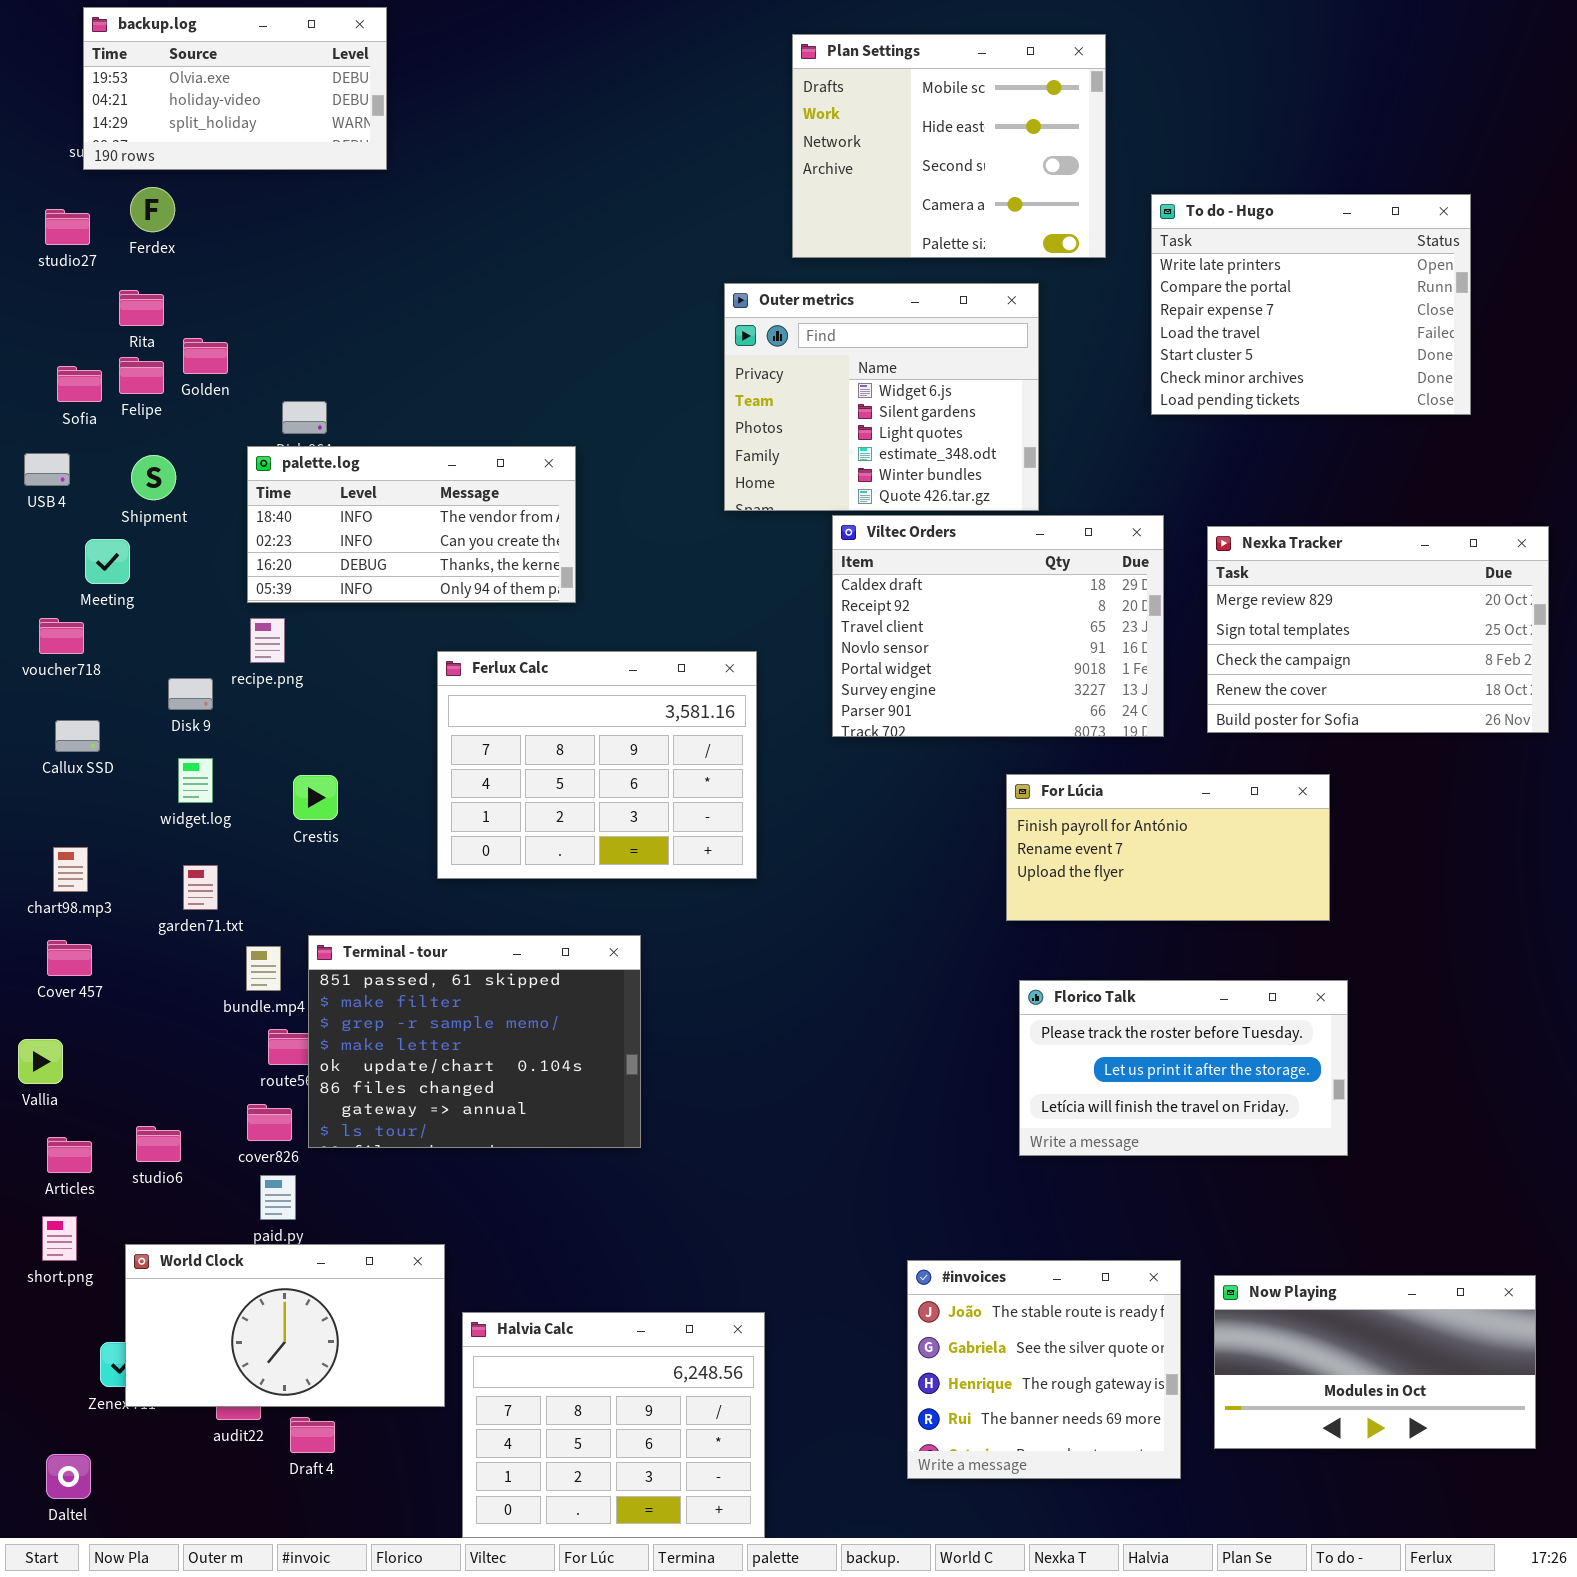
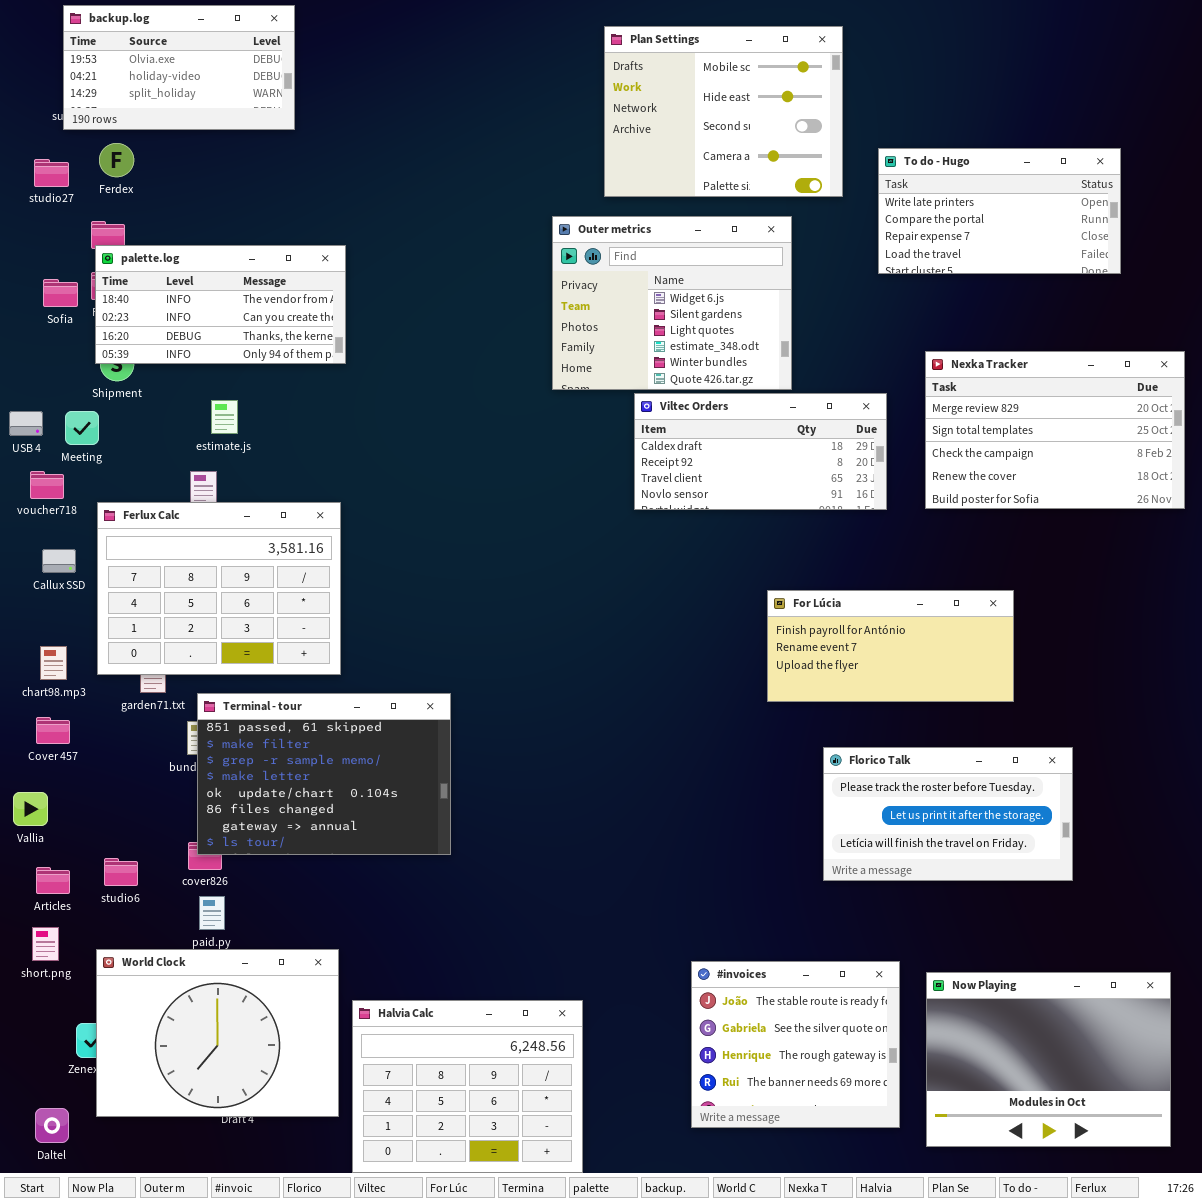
To do - Hugo: [1151,194,1471,415] -> [878,148,1121,274], resized
palette.log: [247,446,576,603] -> [95,245,346,364], moved
USB 4: [24,453,70,486] -> [9,411,43,436], moved
Viltec Orders: [832,515,1164,737] -> [634,393,887,510], resized
Nexka Tracker: [1207,526,1549,733] -> [925,351,1185,509], moved
Ferlux Calc: [437,651,757,879] -> [97,502,341,675], moved
Terminal - tour: [308,935,641,1148] -> [197,693,451,855], moved
Florico Talk: [1019,980,1348,1156] -> [823,747,1073,881], moved
World Clock: [125,1244,445,1407] -> [96,949,339,1117], resized
Now Playing: [1214,1275,1536,1449] -> [926,972,1171,1147], resized

